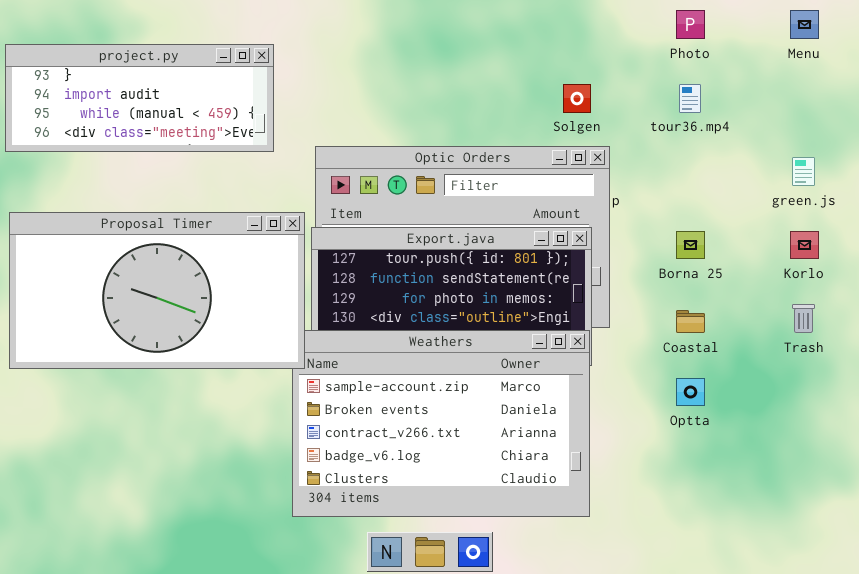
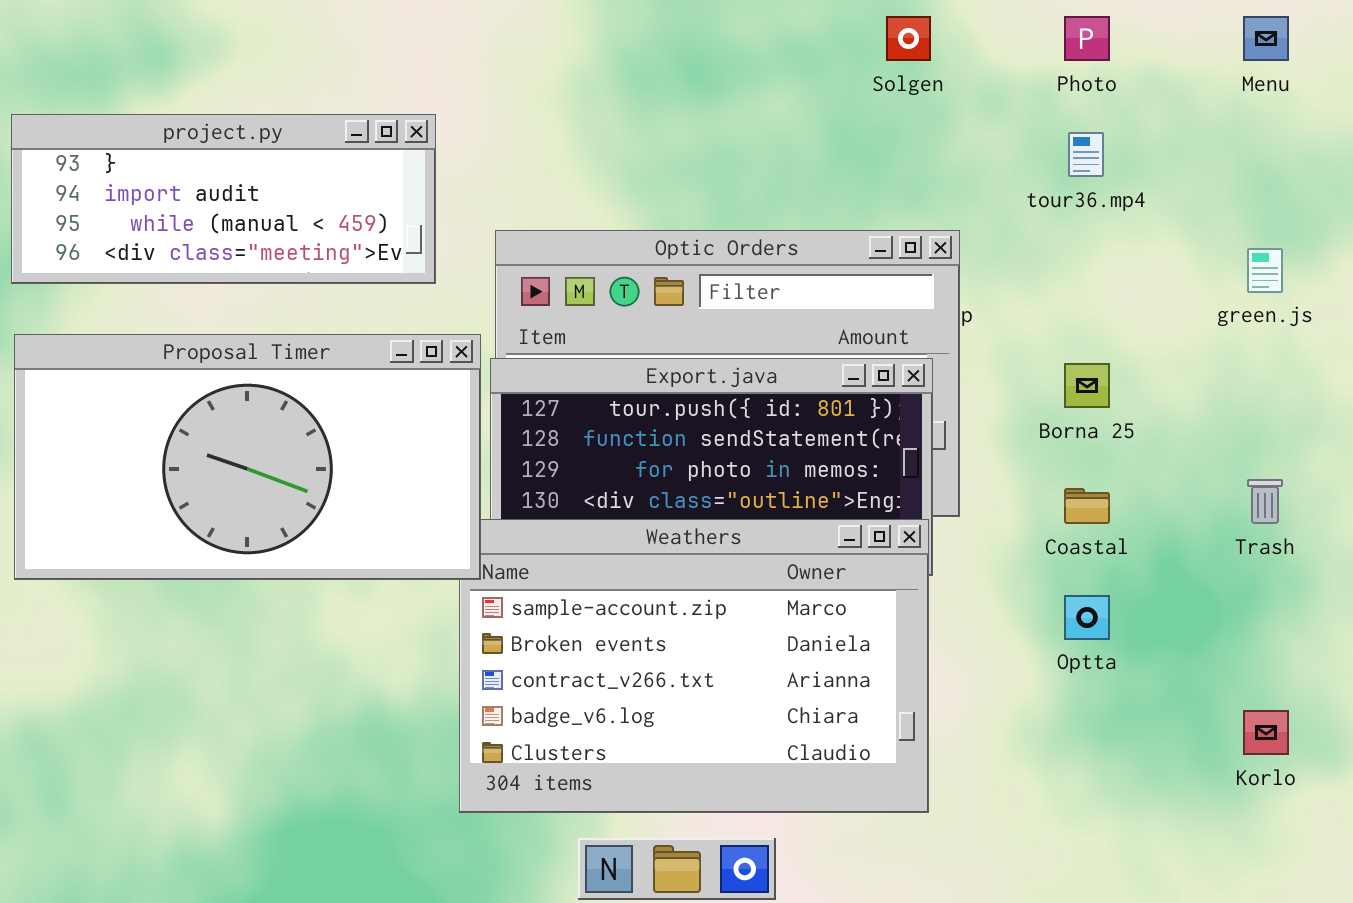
project.py: [5,44,274,152] -> [11,114,436,284], moved
Solgen: [563,84,591,113] -> [886,16,931,61], moved
Korlo: [790,231,819,259] -> [1243,710,1289,755], moved

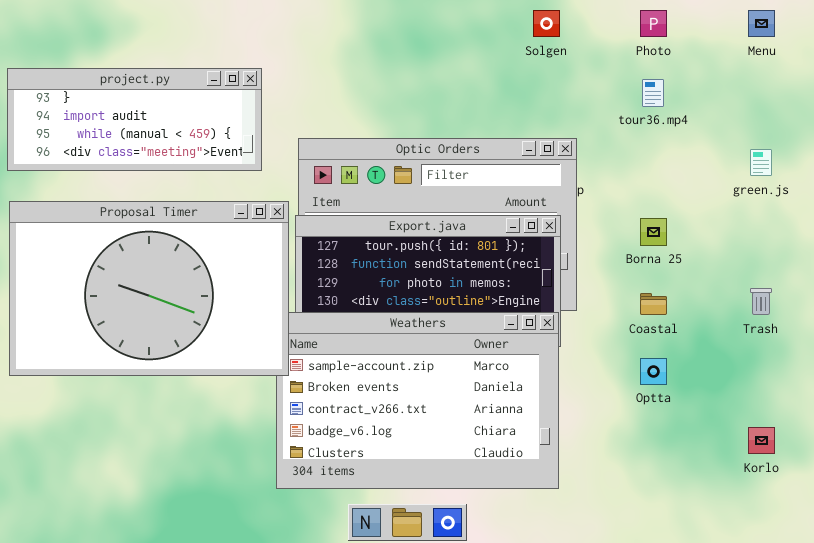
Proposal Timer: [14,334,481,580] -> [9,201,289,376], resized

